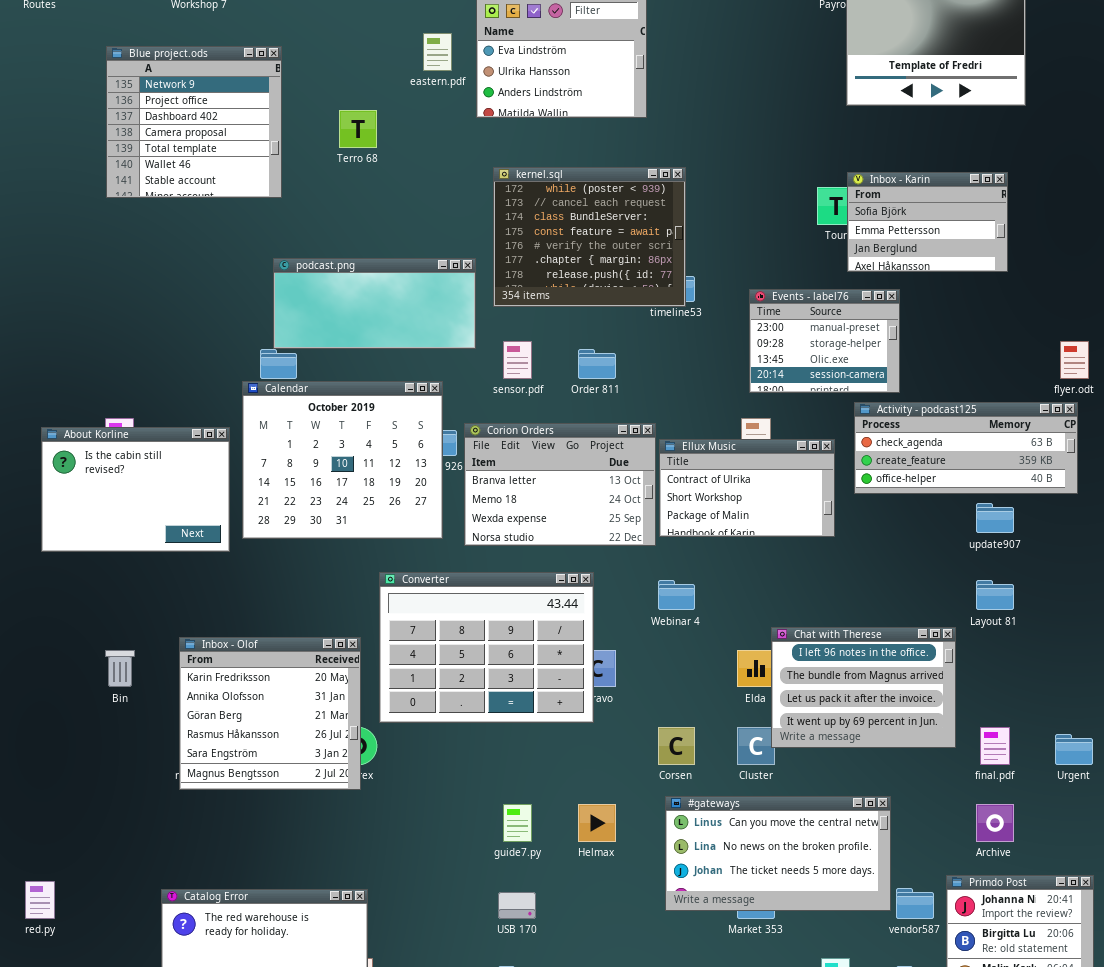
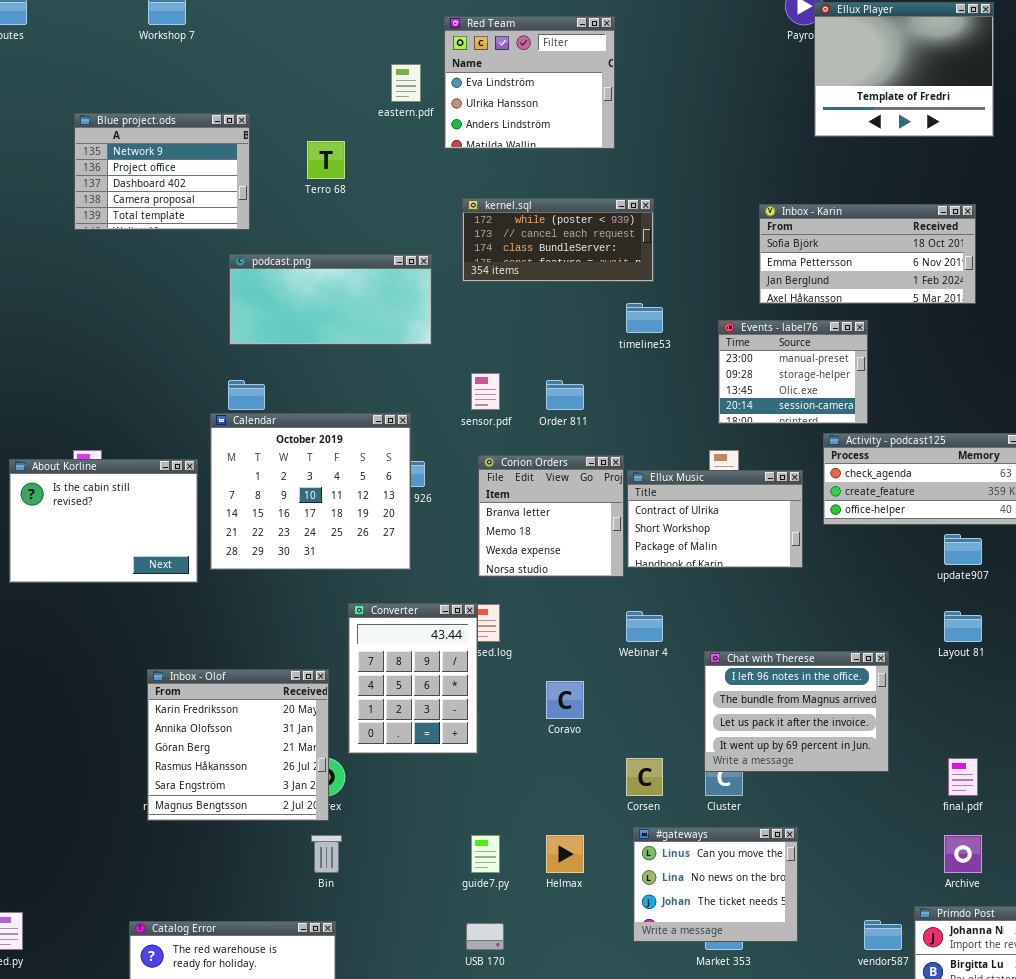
Blue project.ods: [106,46,282,198] -> [74,113,250,230], resized
kernel.sql: [493,167,686,307] -> [462,198,654,282], resized
Inbox - Karin: [847,172,1008,272] -> [759,204,976,304], resized
podcast.png: [273,258,476,349] -> [229,254,432,345], moved
Corion Orders: [464,423,656,546] -> [478,455,624,577], resized
Converter: [379,572,594,723] -> [348,603,478,754], resized
Chat with Therese: [771,627,956,748] -> [704,651,889,772], moved
Bin: [105,650,135,687] -> [311,835,342,873], moved
#gateways: [665,796,891,911] -> [633,827,798,942], resized

